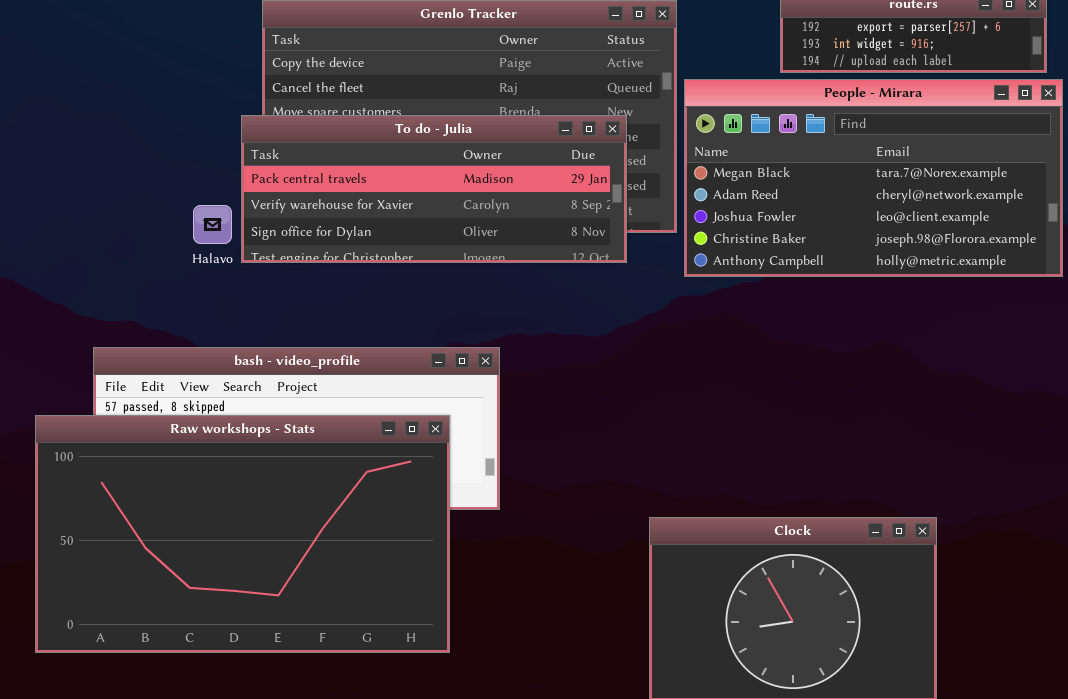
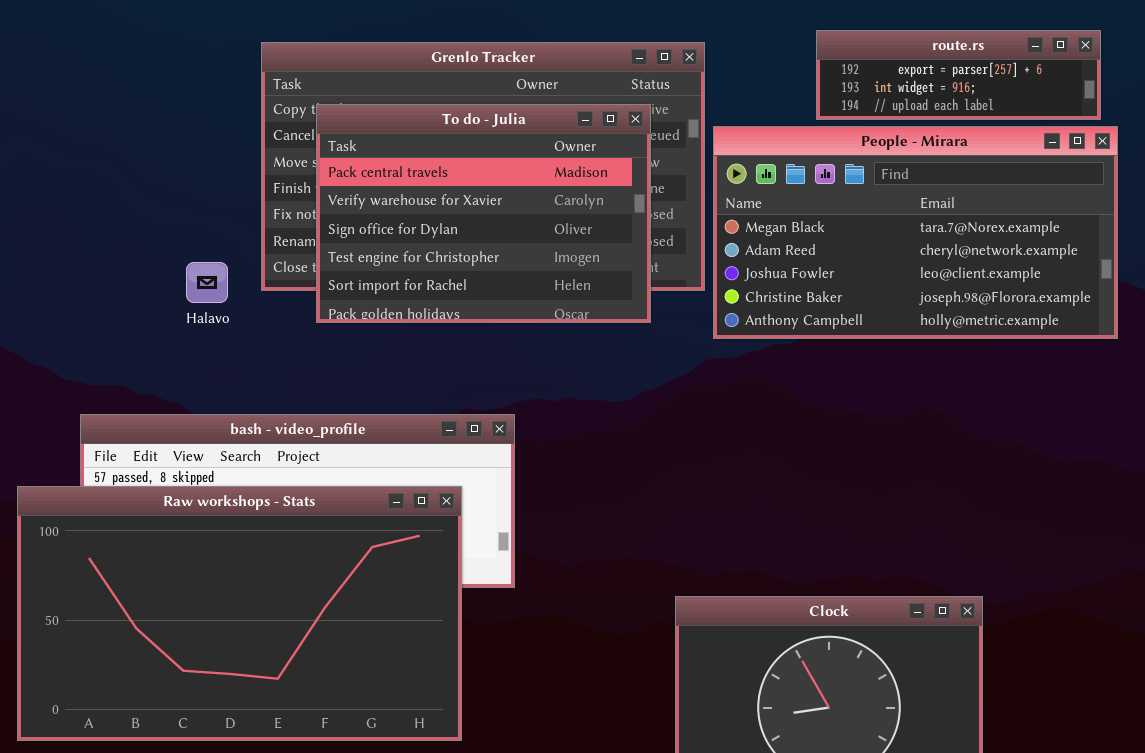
To do - Julia: [241,115,627,263] -> [316,104,651,323], resized

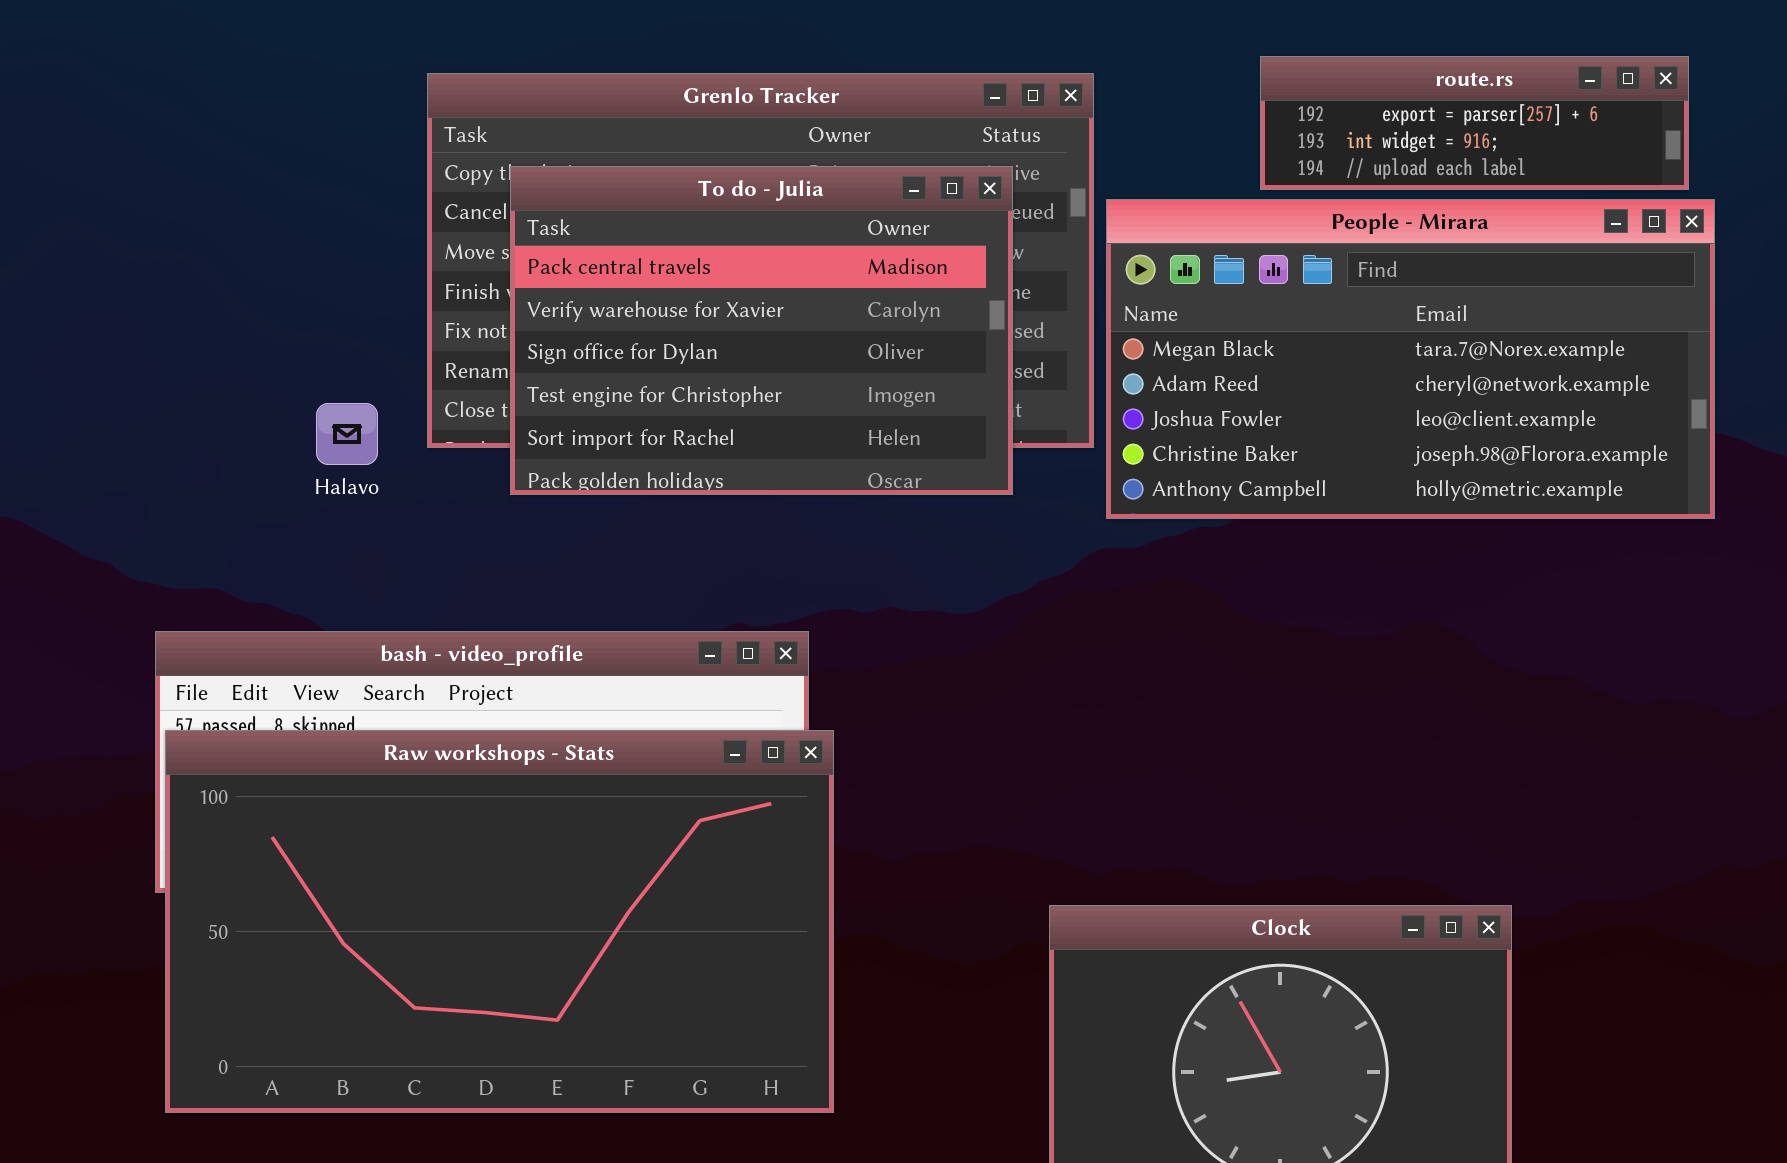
Raw workshops - Stats: [17,486,462,741] -> [165,730,834,1113], moved

